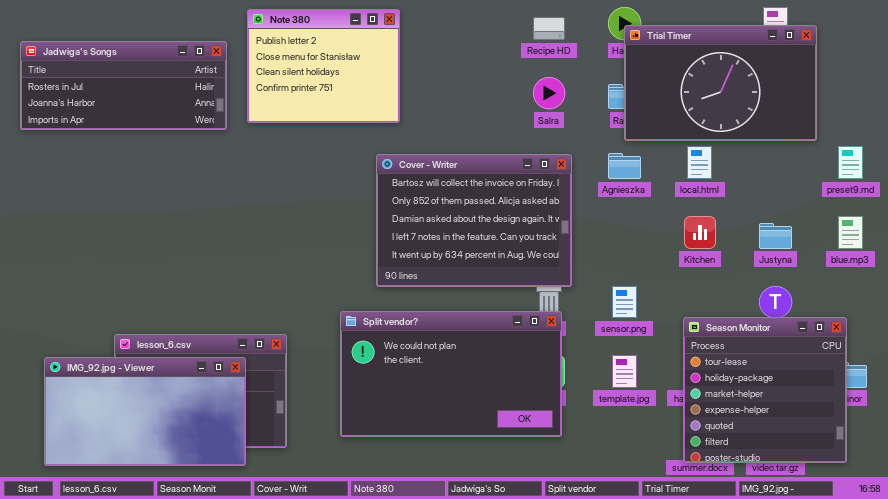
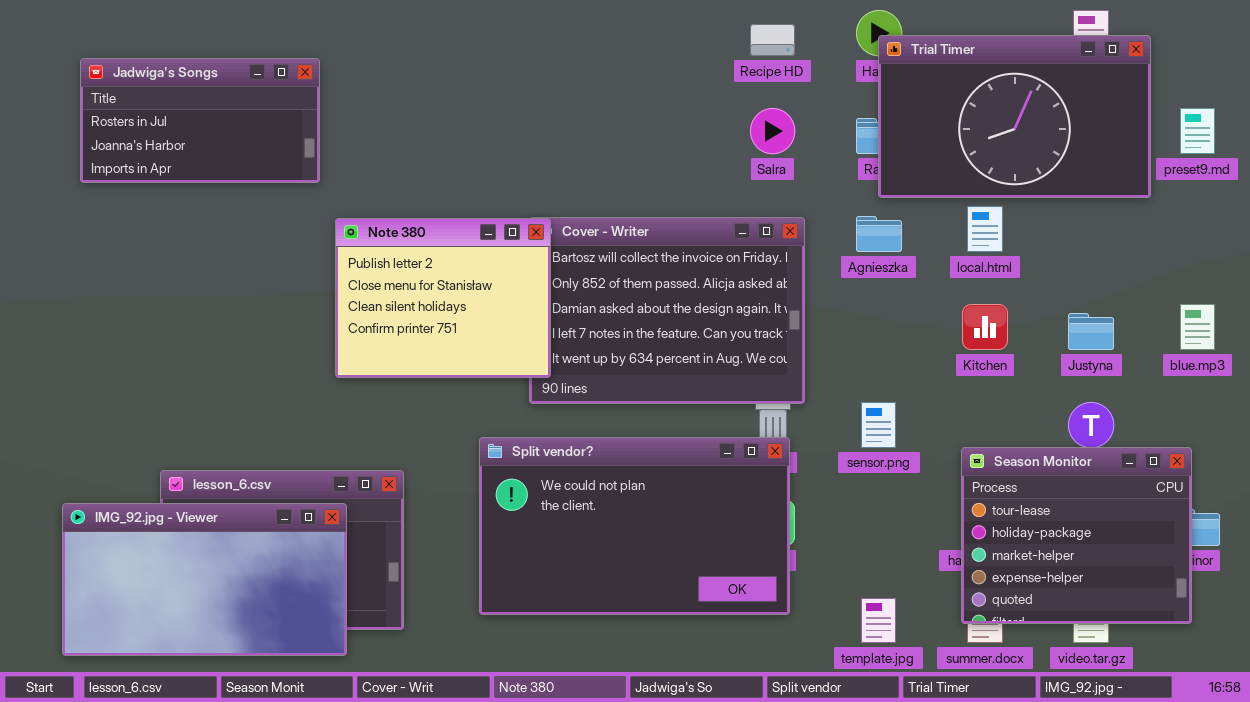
Note 380: [247,9,400,123] -> [335,218,551,378], moved
Jadwiga's Songs: [20,41,227,130] -> [80,58,320,183], resized
preset9.md: [838,146,863,179] -> [1180,108,1215,154], moved
Season Monitor: [683,317,847,463] -> [961,447,1192,624], resized
template.jpg: [612,355,637,388] -> [861,598,896,643], moved

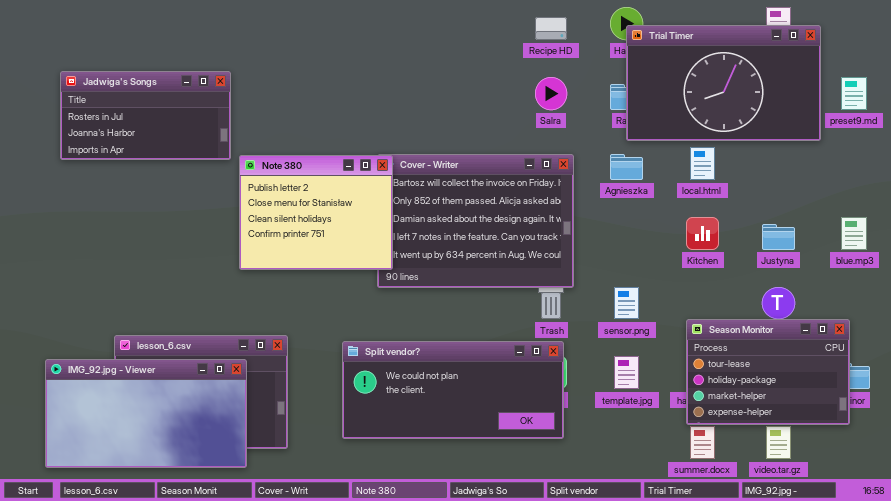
Jadwiga's Songs: [80,58,320,183] -> [60,71,231,160], moved
Split vendor?: [479,437,790,615] -> [342,341,564,439], resized
Season Monitor: [961,447,1192,624] -> [686,319,850,425], resized
template.jpg: [861,598,896,643] -> [614,356,639,389], moved

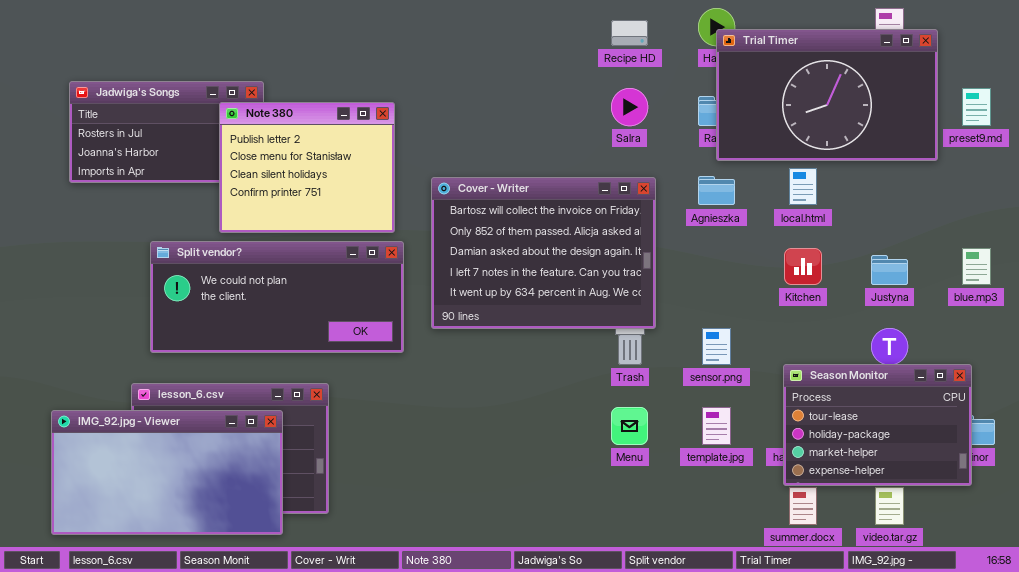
Note 380: [239,155,393,270] -> [219,102,395,233], moved
Split vendor?: [342,341,564,439] -> [150,241,404,353], moved

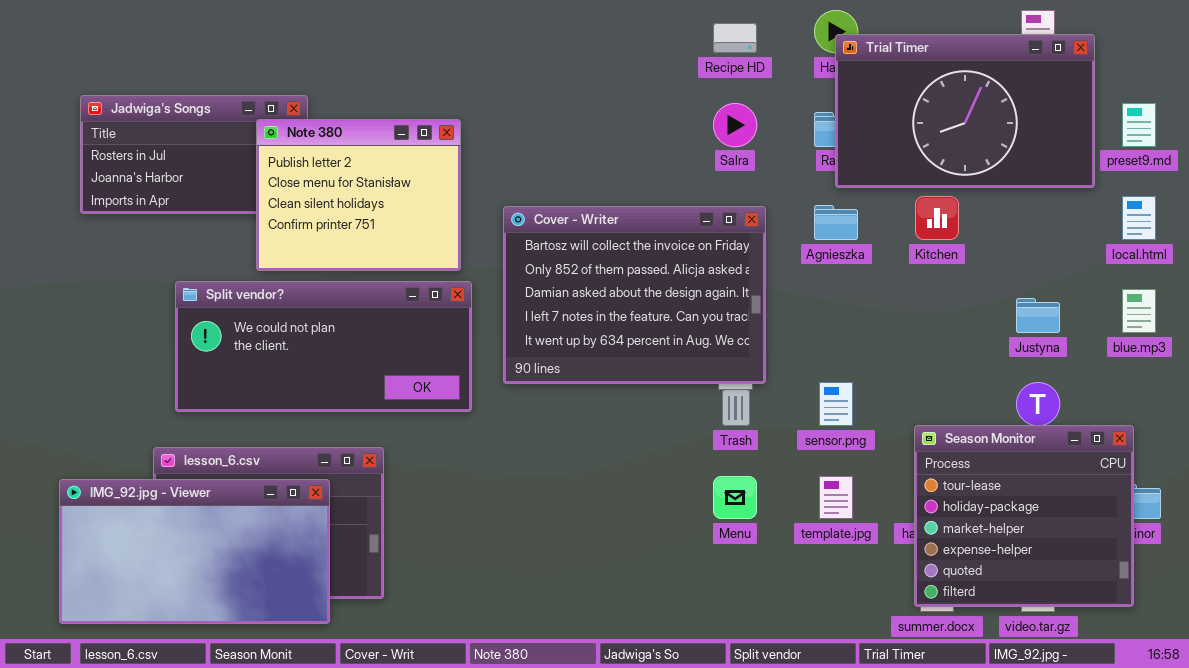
local.html: [789,168,817,205] -> [1122,196,1156,240], moved
Kitchen: [784,248,822,285] -> [915,196,959,240], moved
Season Monitor: [783,364,972,486] -> [914,425,1134,607], resized

